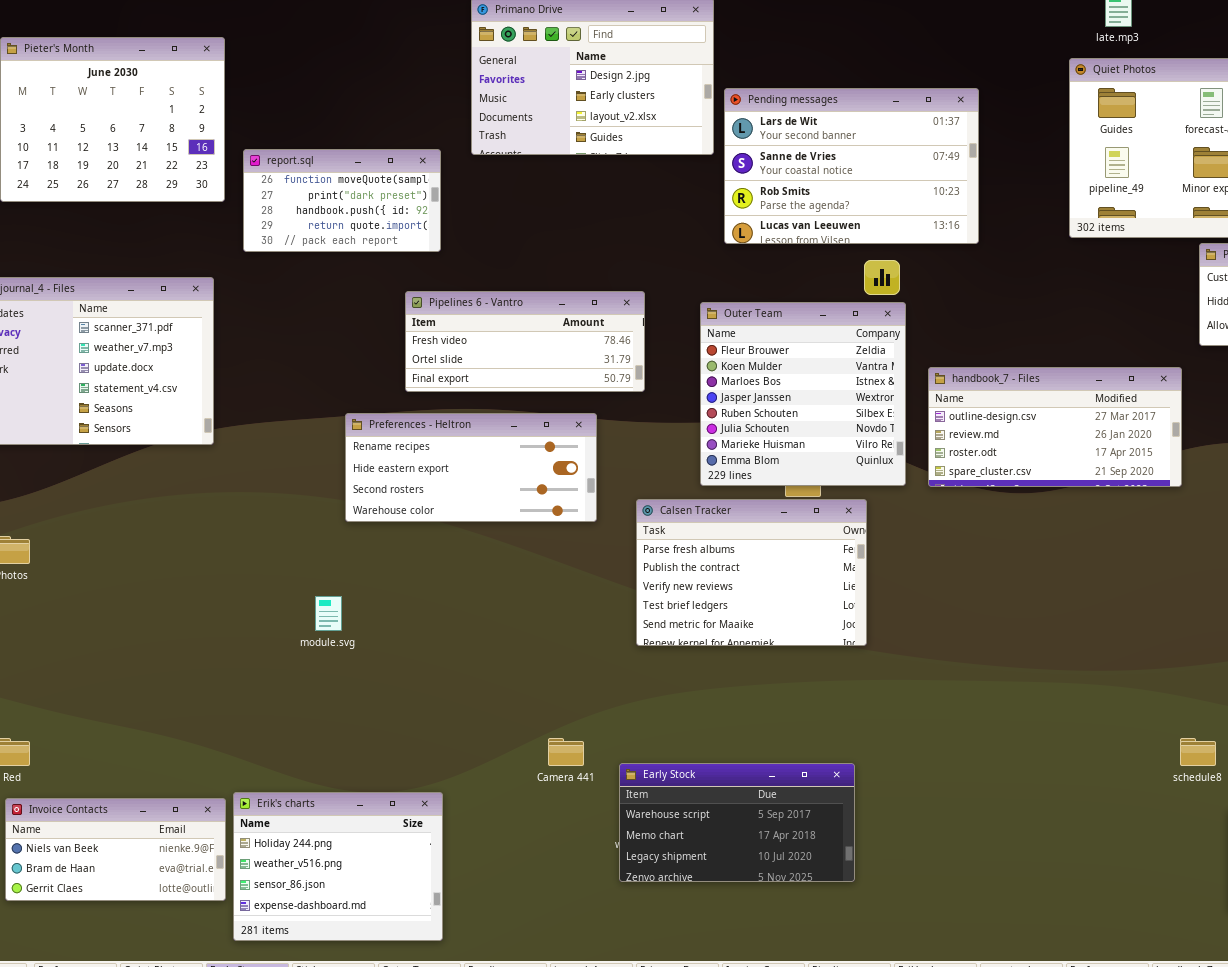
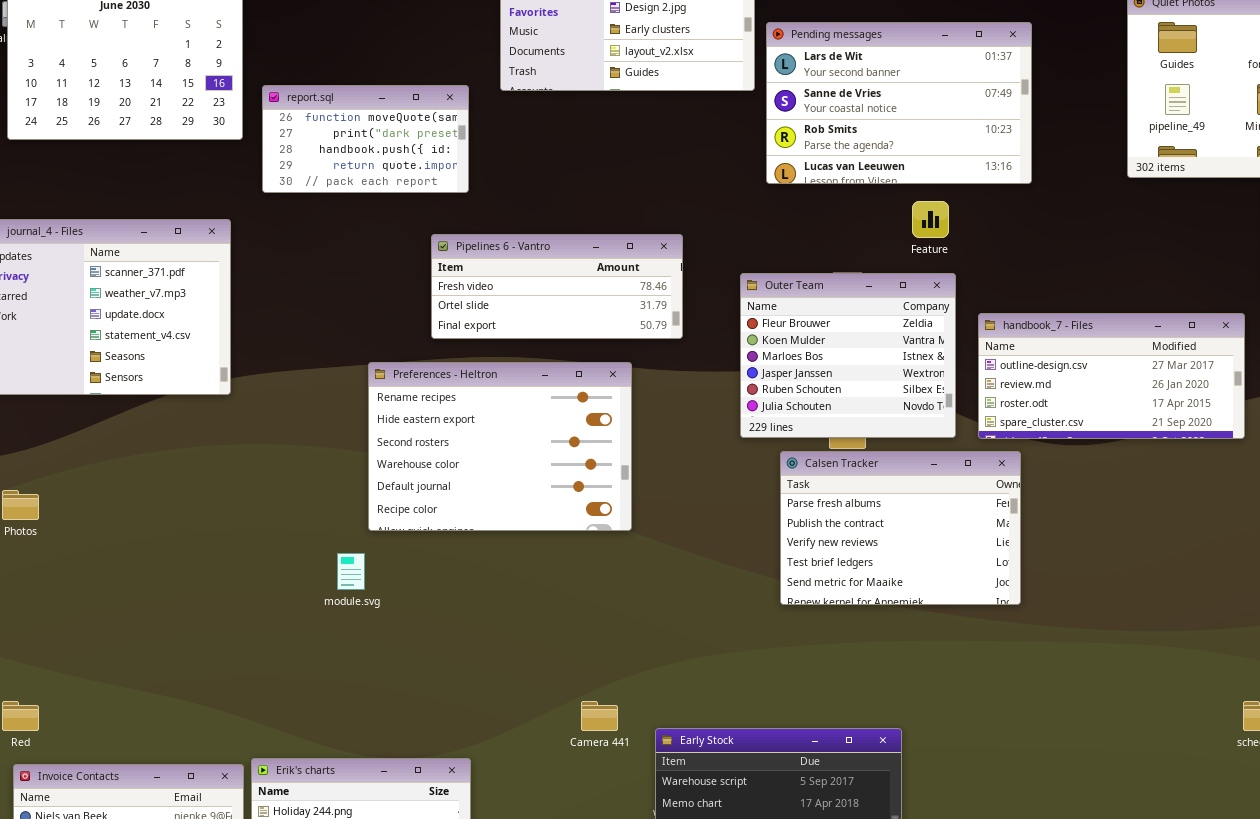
Outer Team: [700,302,906,486] -> [740,273,956,438], resized
Preferences - Heltron: [345,413,597,522] -> [368,362,632,531], resized
Calsen Tracker: [636,499,867,646] -> [780,451,1021,605], moved

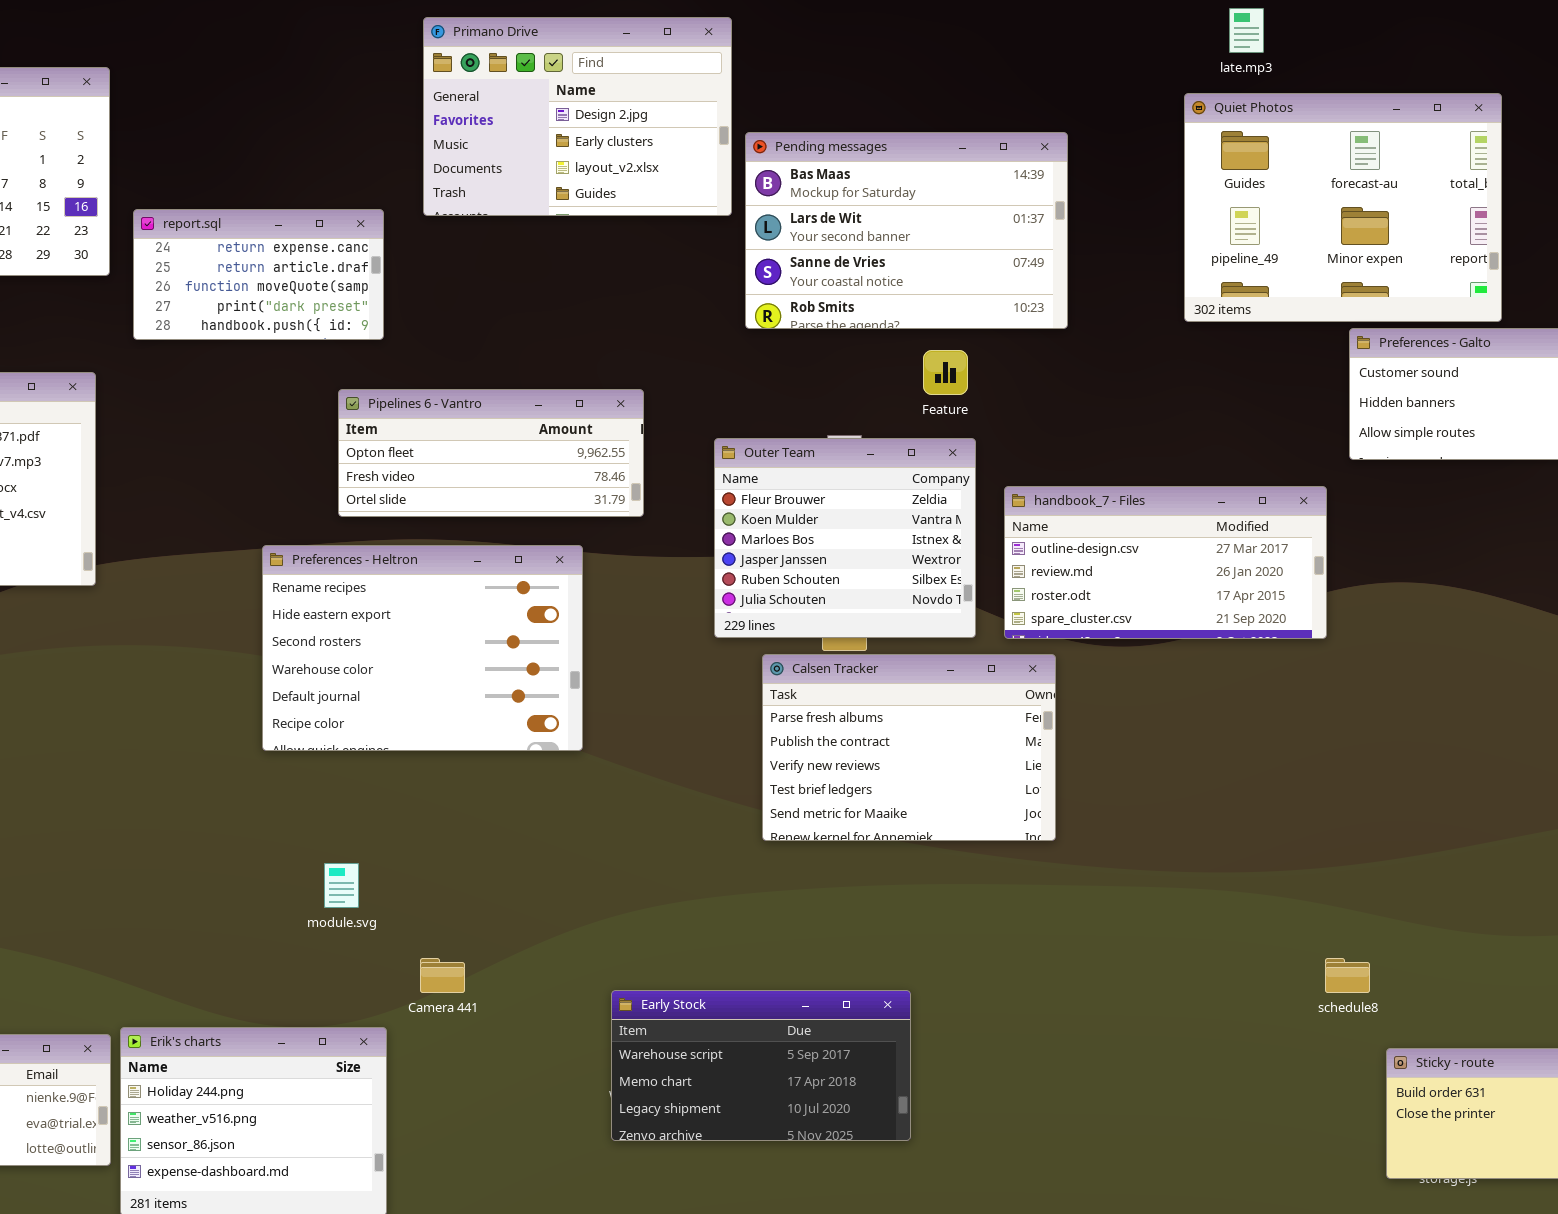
Pending messages: [766,22,1032,184] -> [745,132,1068,329], scrolled up 1 row
report.sql: [262,85,469,193] -> [133,209,384,340], scrolled up 2 rows
Pipelines 6 - Vantro: [431,234,683,339] -> [338,389,644,517], scrolled up 1 row
module.svg: [337,553,365,590] -> [324,863,359,908], moved
Camera 441: [581,701,618,731] -> [420,958,465,993], moved

